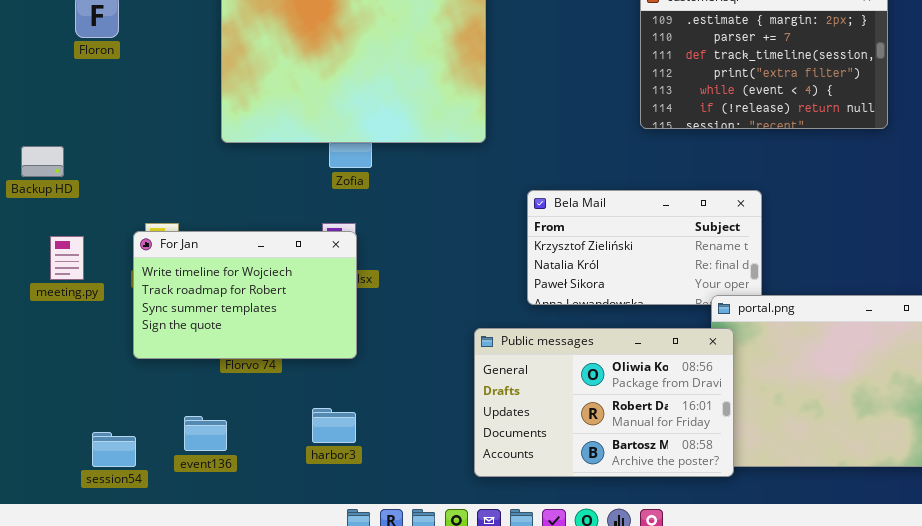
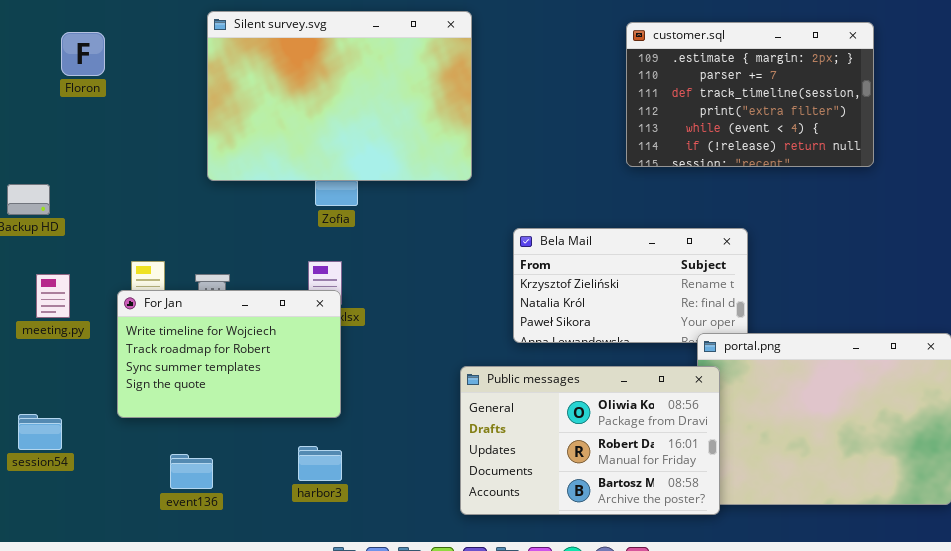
For Jan: [133,231,357,359] -> [117,290,341,418], moved
session54: [92,432,136,467] -> [18,414,62,450], moved

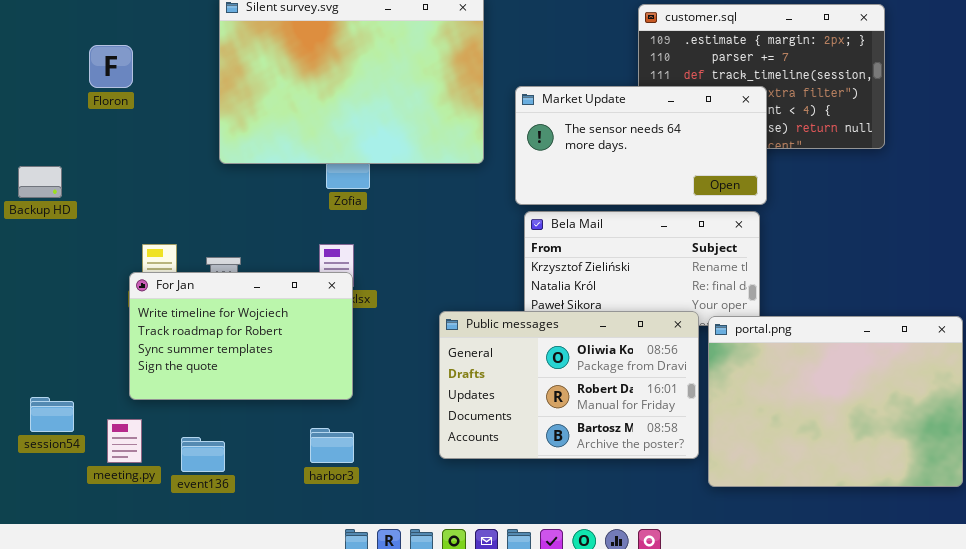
Floron: [61,32,105,76] -> [89,45,133,88], moved
Market Update: none -> [515,86,767,205], opened
meeting.py: [36,274,70,318] -> [107,419,142,463], moved
Public messages: [460,366,720,515] -> [439,311,699,459], moved

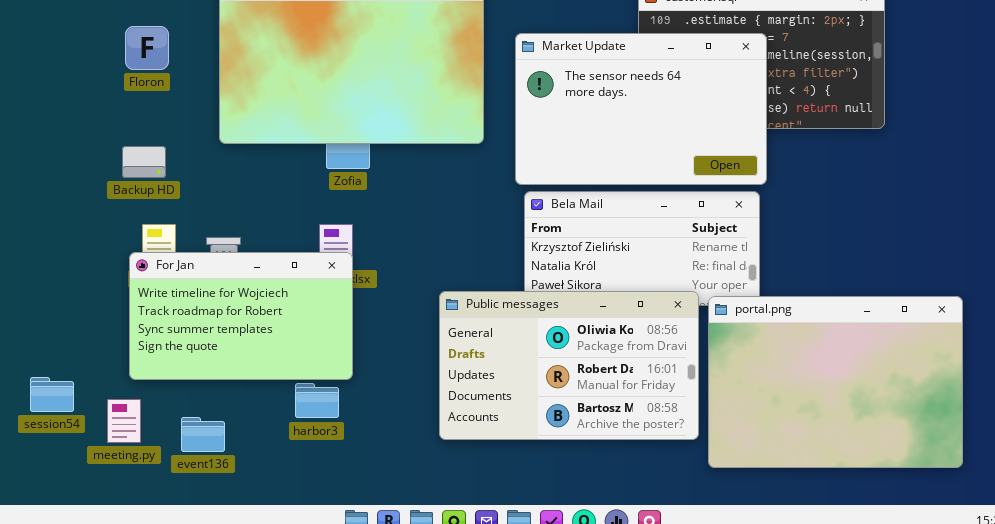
Floron: [89,45,133,88] -> [125,26,169,70], moved
Market Update: [515,86,767,205] -> [515,33,767,185], resized
Backup HD: [18,166,62,198] -> [122,146,166,178], moved
harbor3: [310,428,354,463] -> [295,383,339,418], moved

